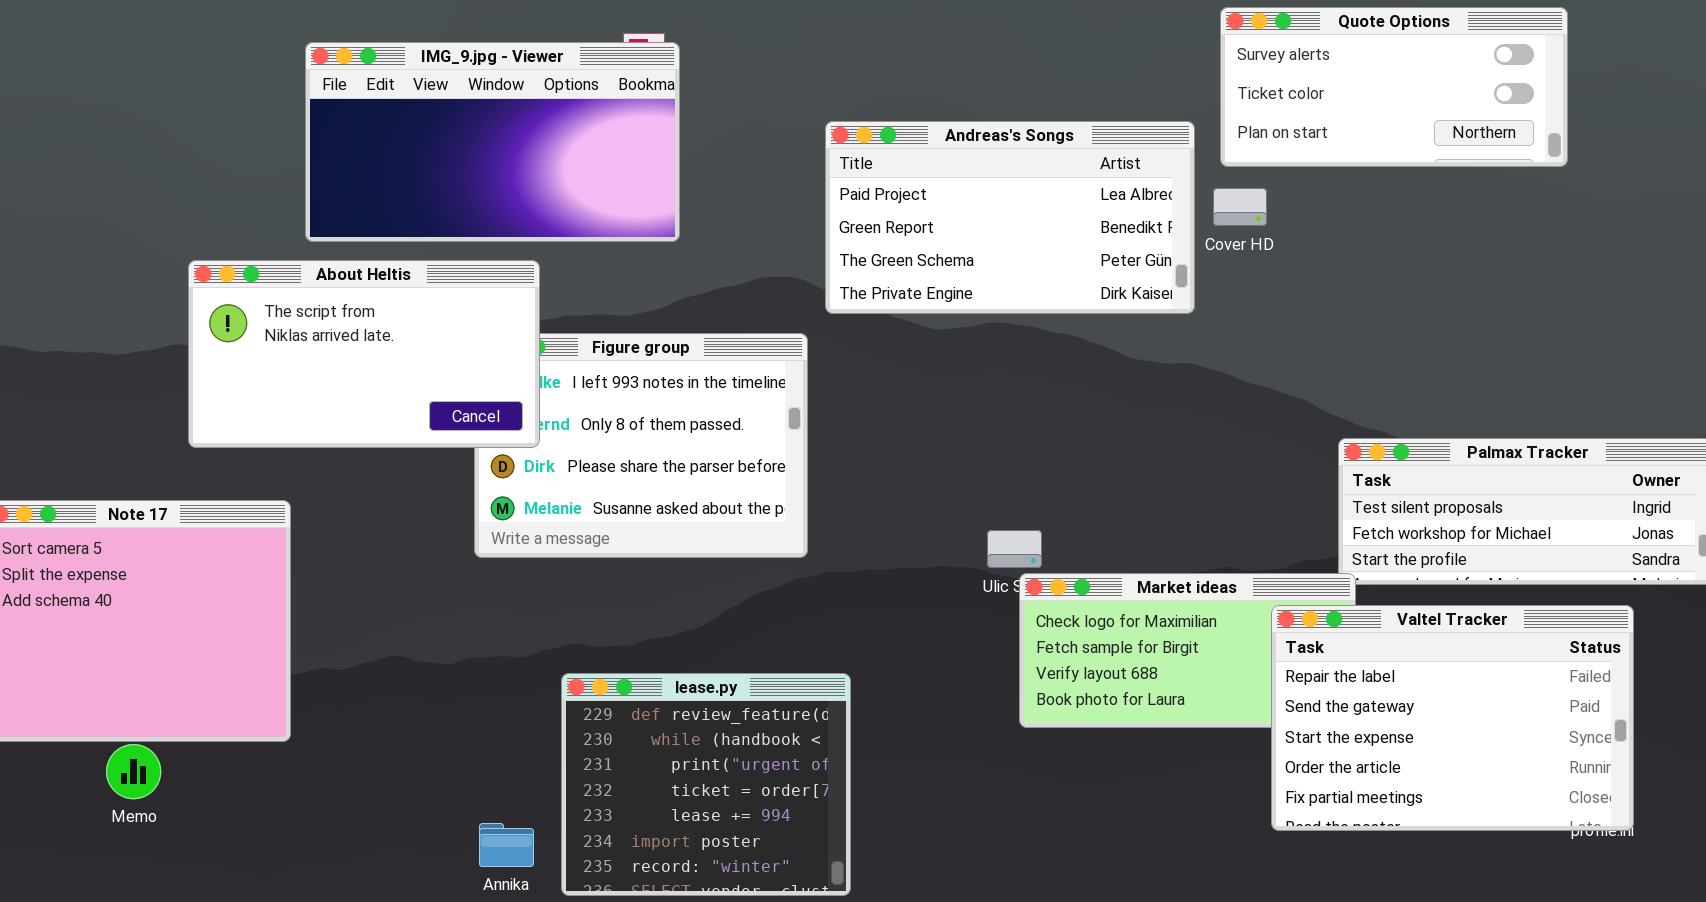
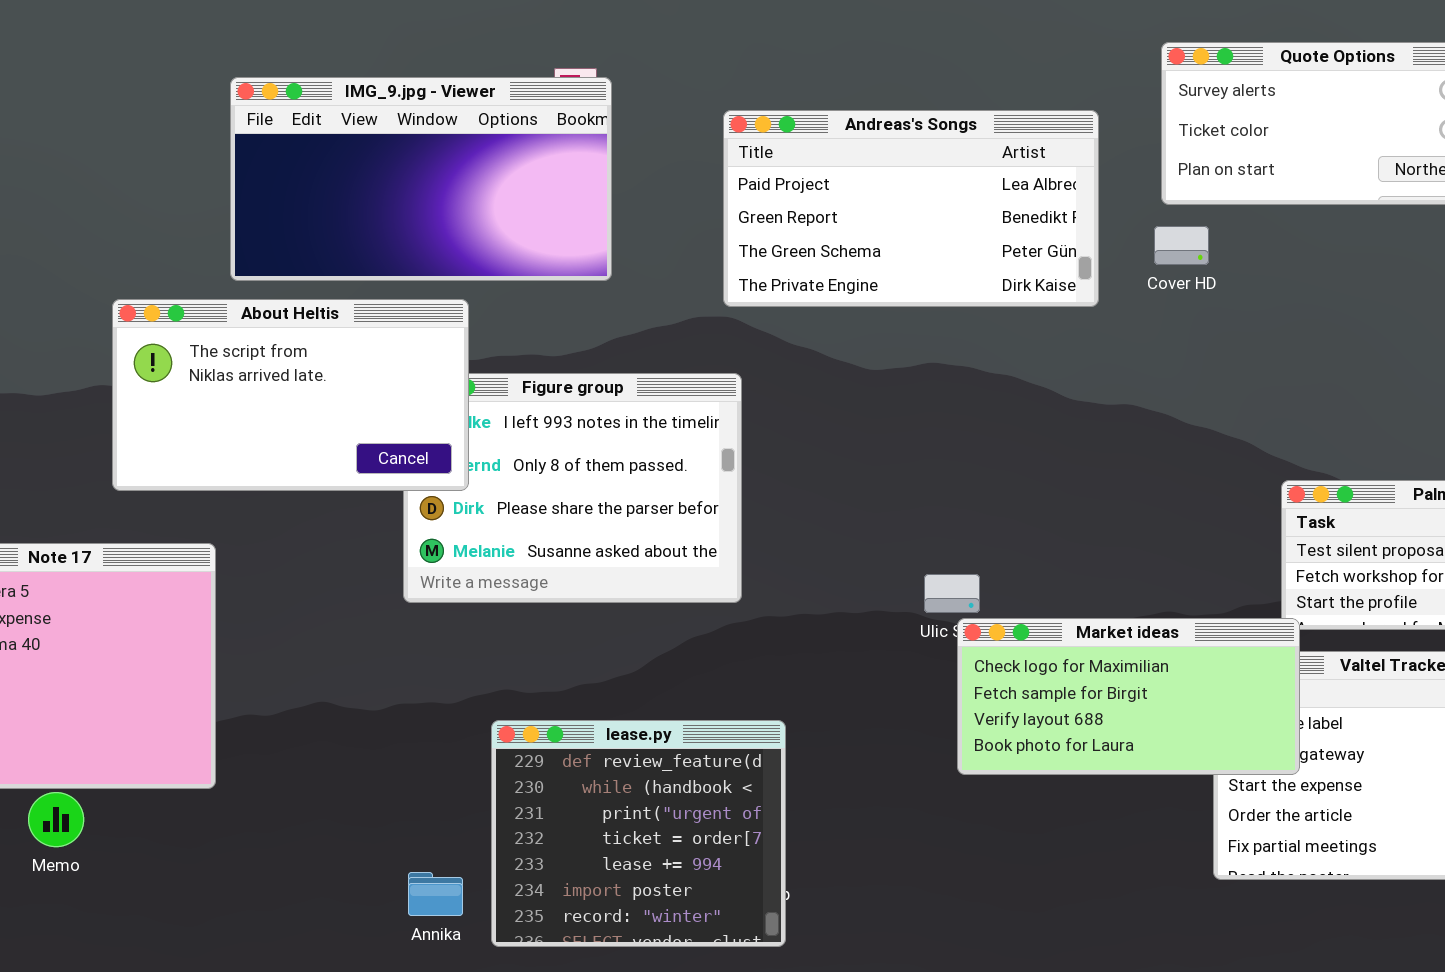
Andreas's Songs: [825,121,1195,314] -> [723,110,1099,307], moved
Market ideas: [1019,573,1356,728] -> [957,618,1300,775], raised

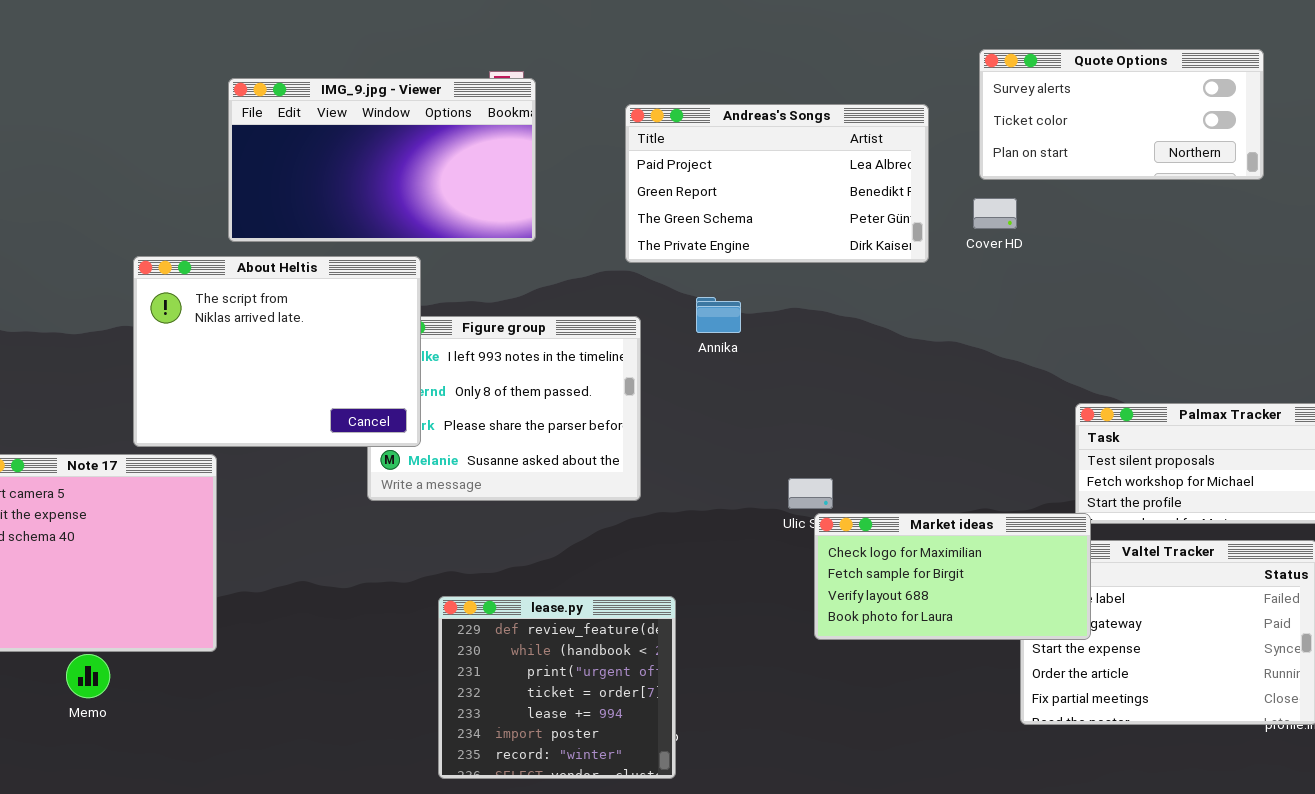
About Heltis: [112,299,469,491] -> [133,256,421,447], resized
Annika: [408,872,463,916] -> [696,297,741,333], moved

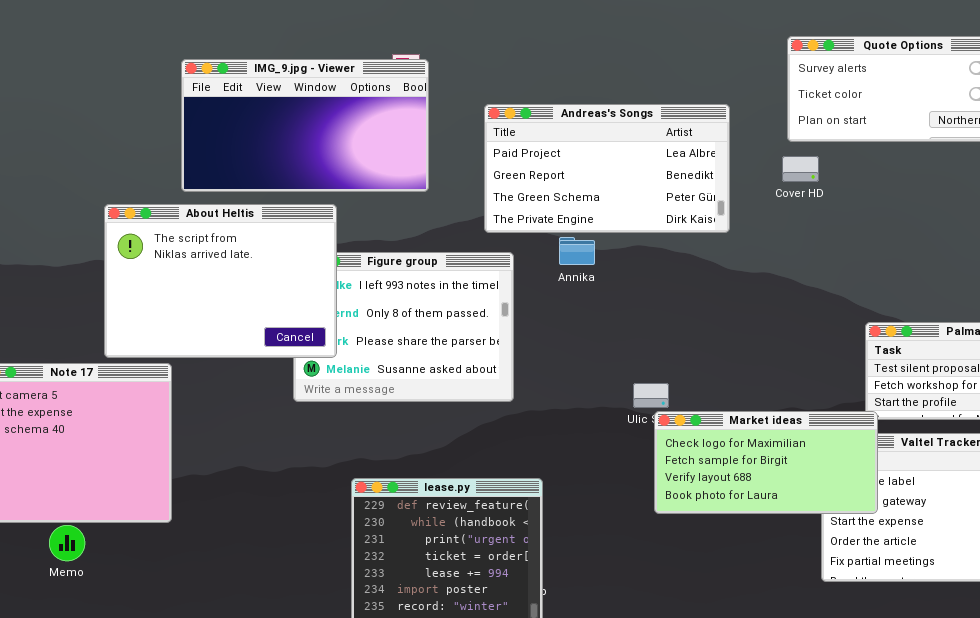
Andreas's Songs: [625,104,929,263] -> [484,104,730,233], moved

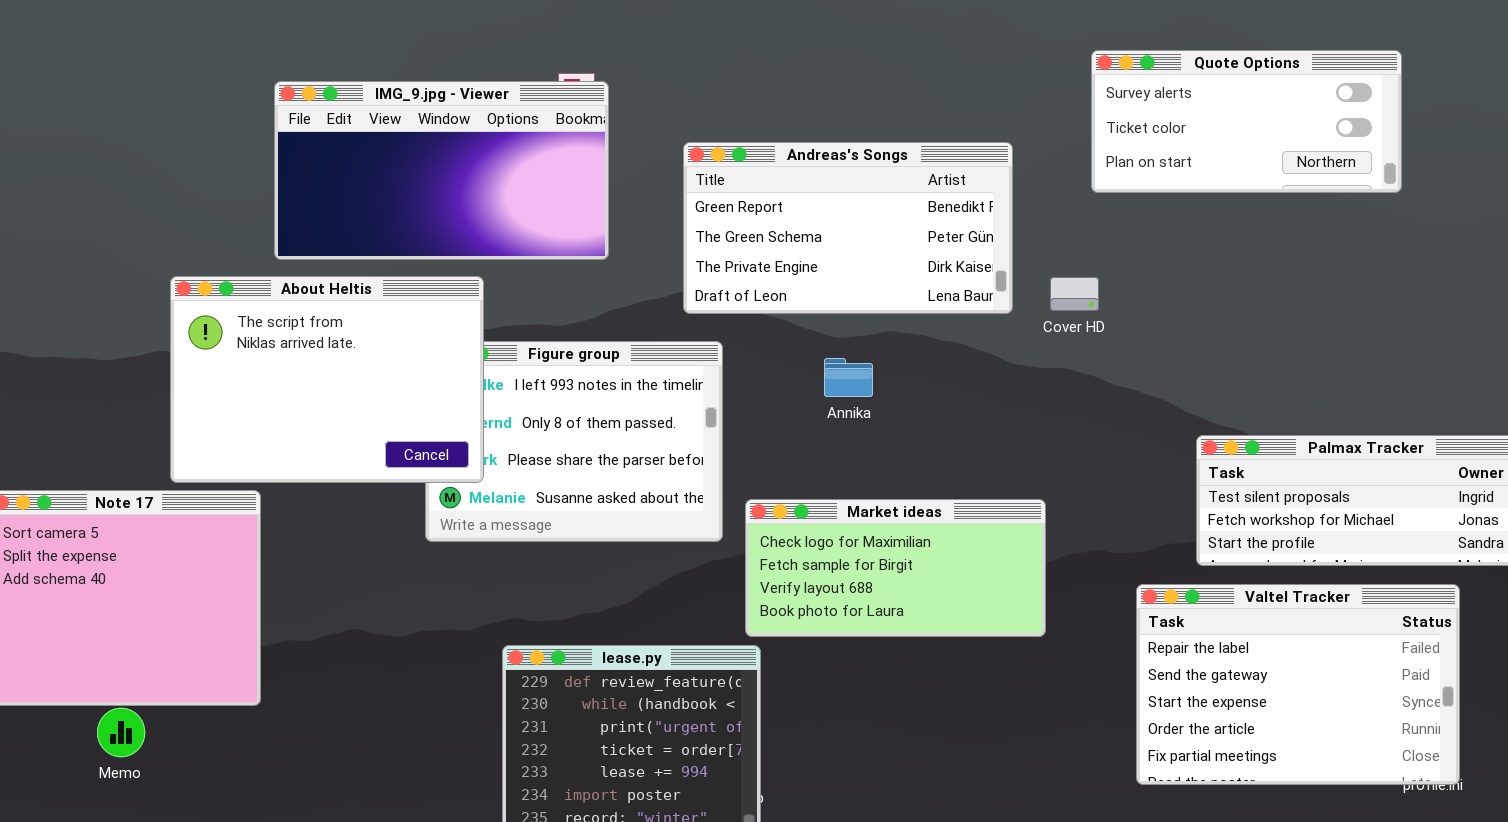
Andreas's Songs: [484,104,730,233] -> [683,142,1013,314], scrolled down 1 row
Cover HD: [782,156,819,182] -> [1050,277,1099,311], moved
Annika: [559,237,595,265] -> [824,358,873,397], moved
Market ideas: [654,411,878,514] -> [745,499,1046,637], moved

